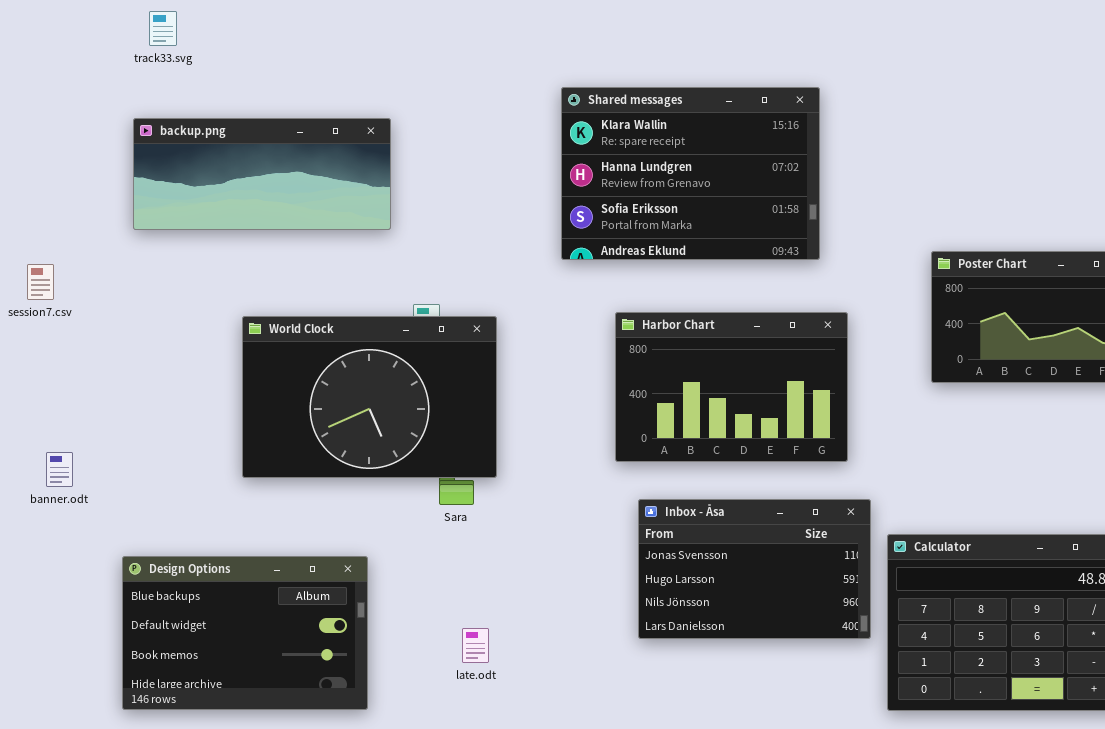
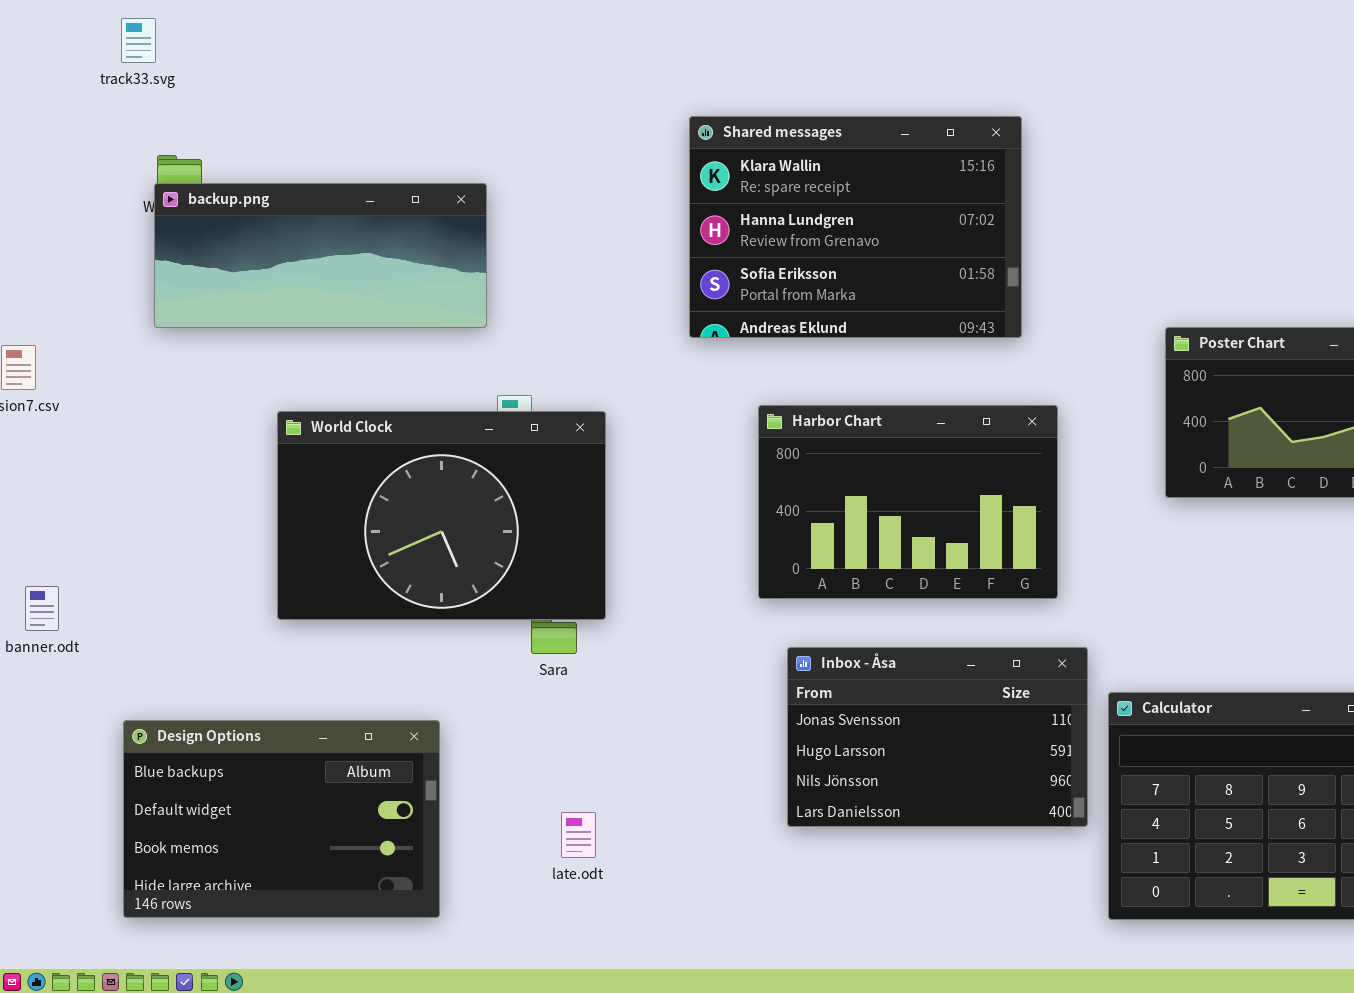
track33.svg: [149,11,177,46] -> [121,18,156,63], moved
backup.png: [133,118,391,230] -> [154,183,487,328], moved

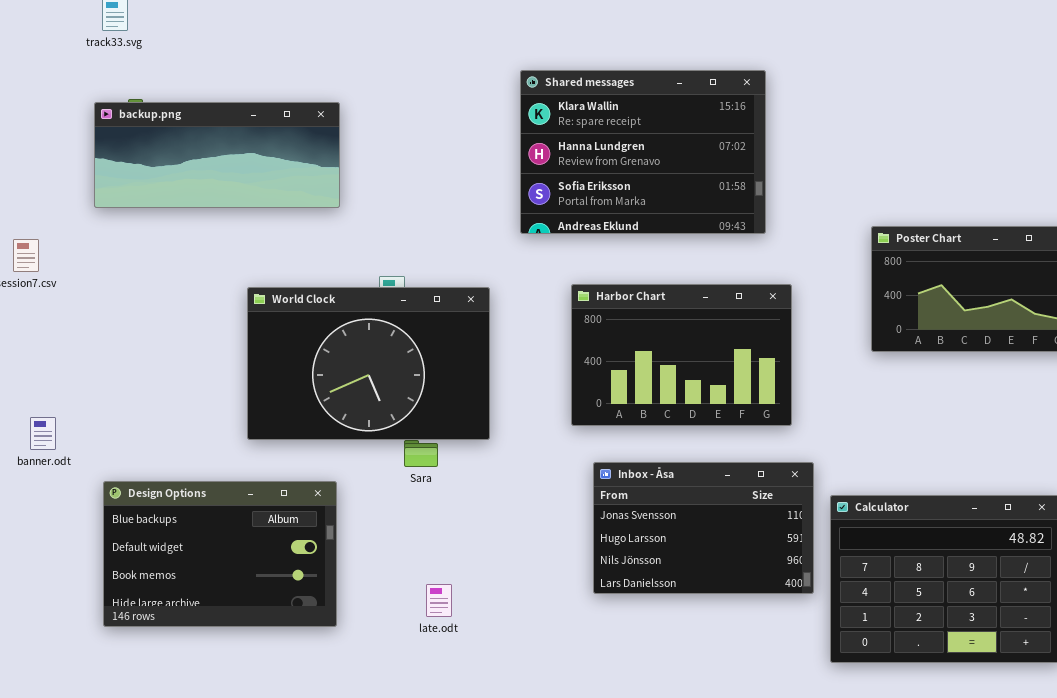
backup.png: [154,183,487,328] -> [94,102,340,208], moved
World Clock: [277,411,606,620] -> [247,287,490,440], moved
Design Options: [123,720,440,918] -> [103,481,337,627], moved

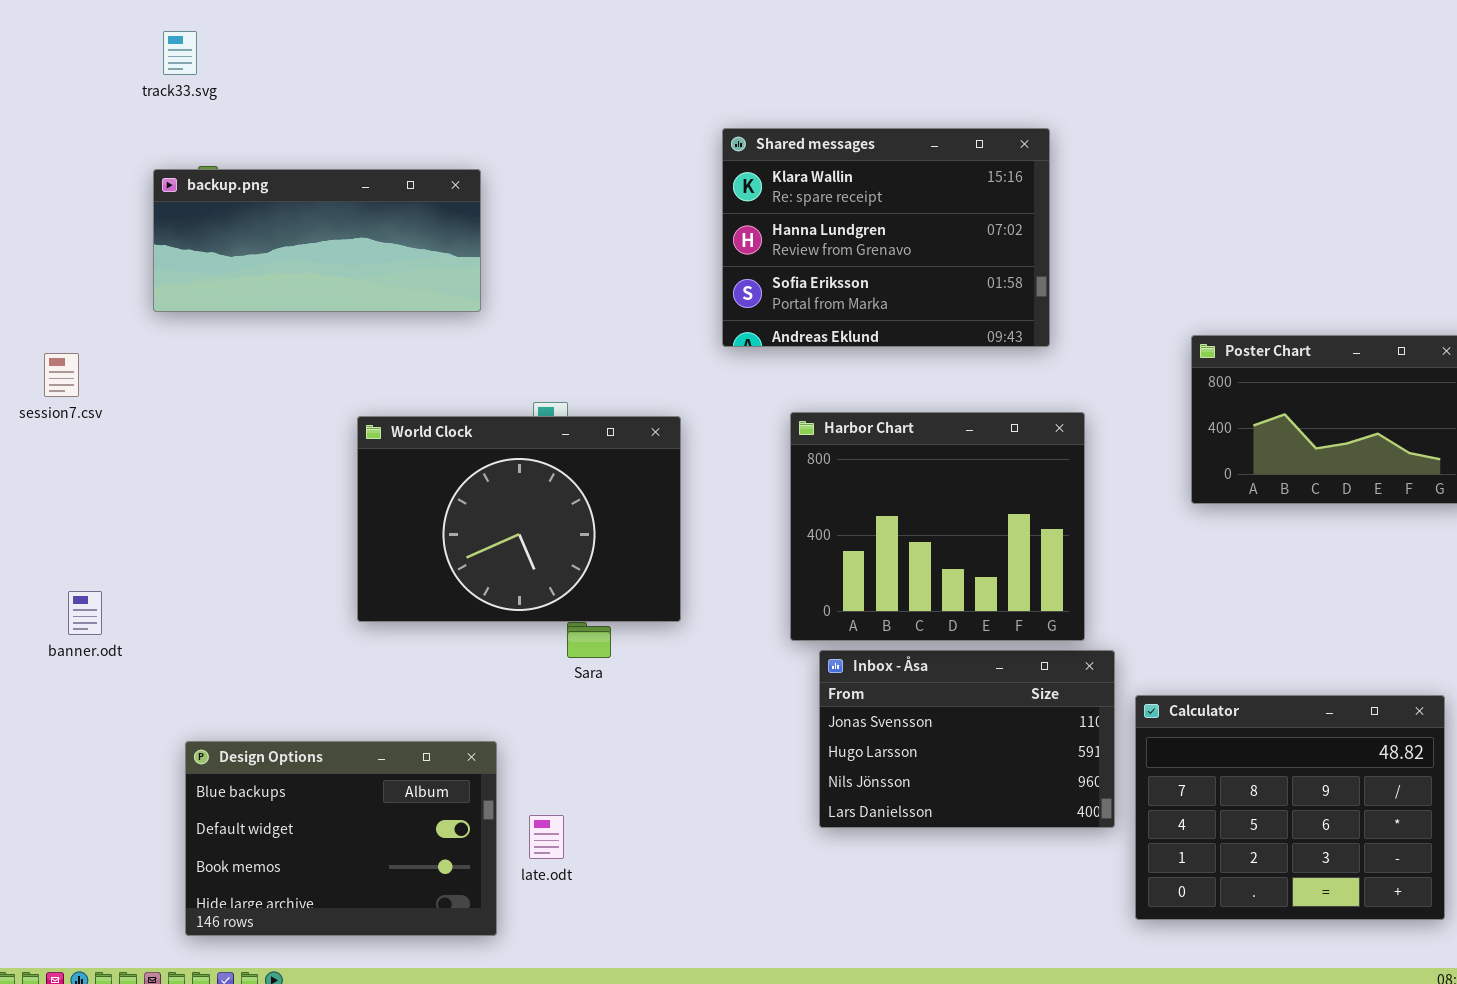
Harbor Chart: [571,284,792,426] -> [790,412,1085,641], resized
Design Options: [103,481,337,627] -> [185,741,497,936], moved
late.odt: [426,584,452,617] -> [529,815,564,859], moved

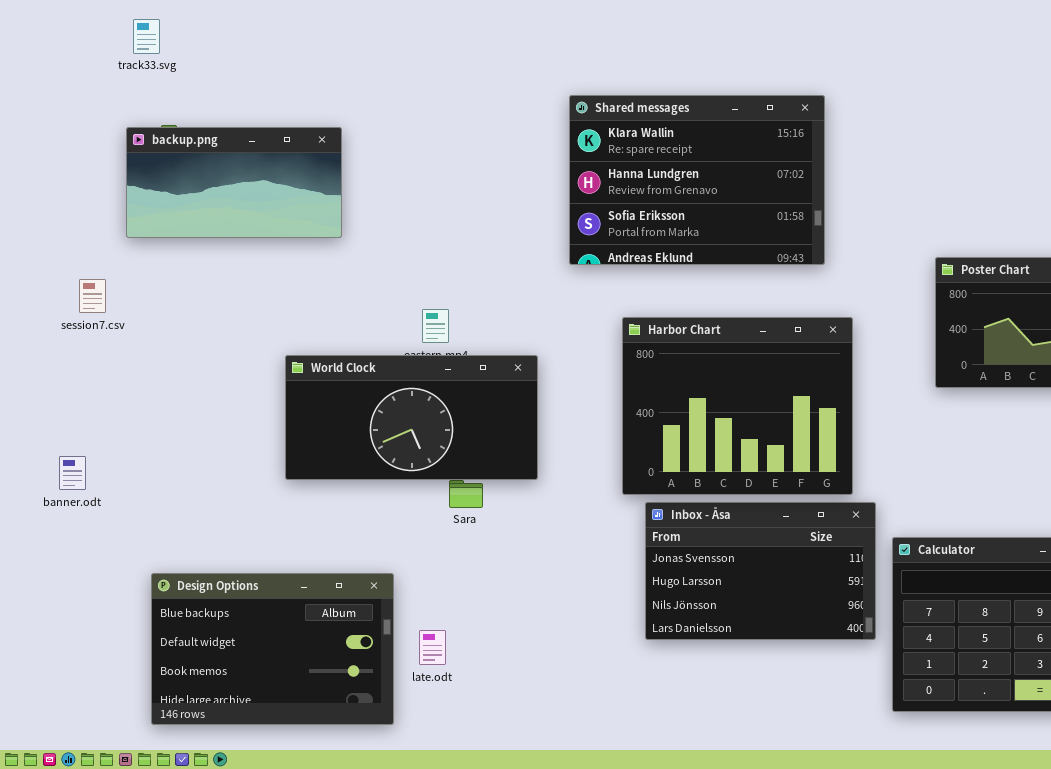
backup.png: [153,169,481,312] -> [126,127,342,238], resized
session7.csv: [44,353,79,397] -> [79,279,106,313], moved
World Clock: [357,416,681,622] -> [285,355,538,480], resized

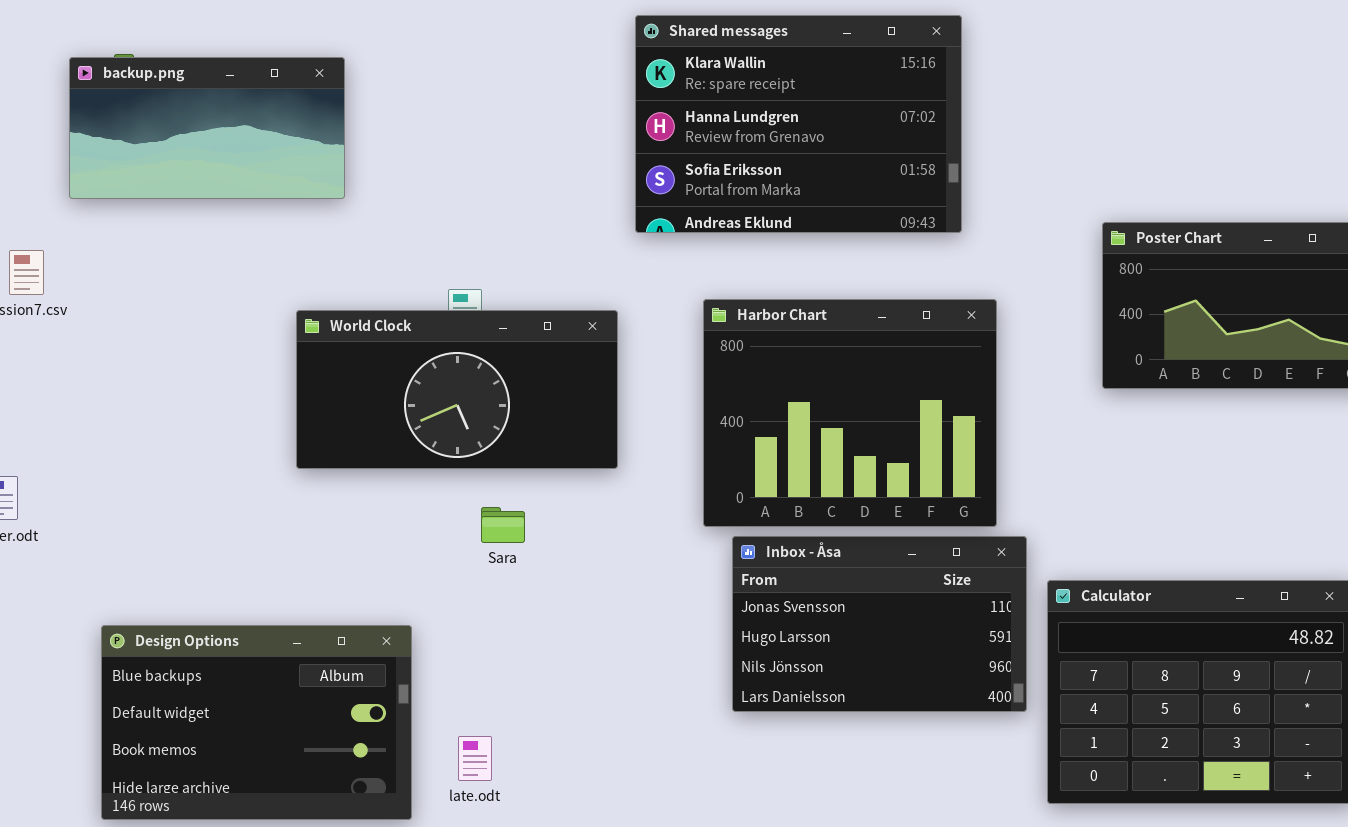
World Clock: [285,355,538,480] -> [296,310,618,469], moved
late.odt: [419,630,446,665] -> [458,736,492,781], moved

